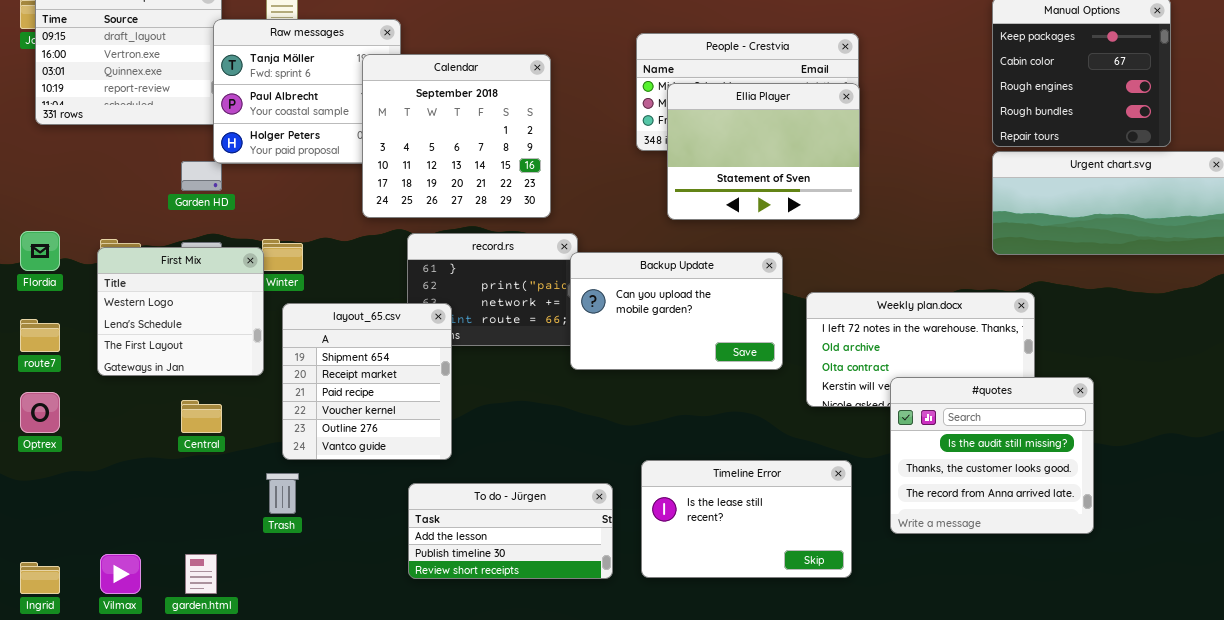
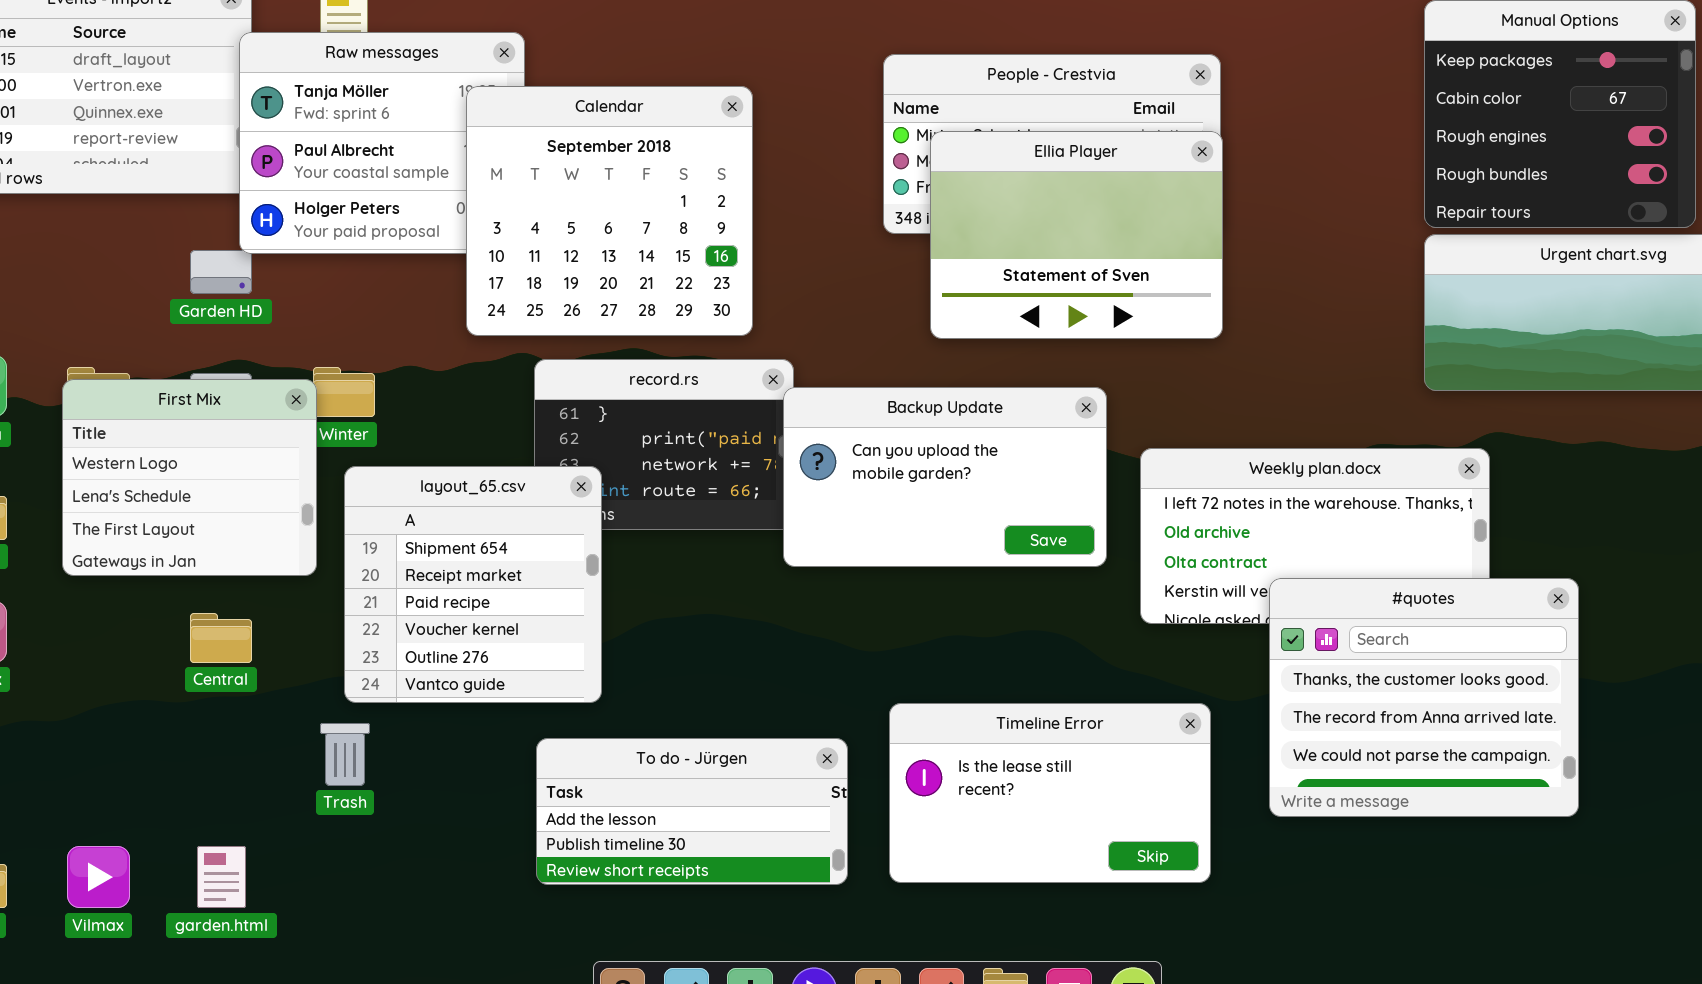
#quotes: [890,377,1094,534] -> [1269,578,1579,817], scrolled down 1 row

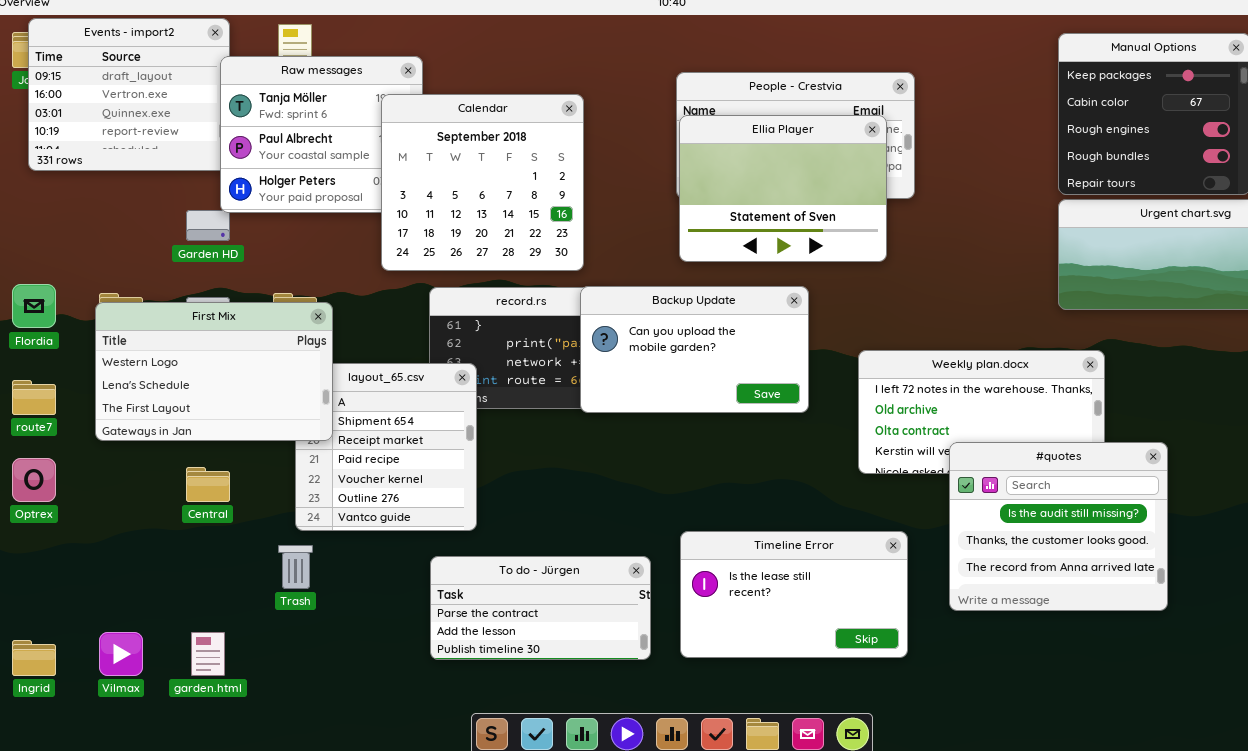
Ellia Player: [930,131,1223,339] -> [679,115,887,262], moved
First Mix: [62,379,317,576] -> [95,302,333,441], resized
Backup Update: [783,387,1107,567] -> [580,286,809,413], moved
#quotes: [1269,578,1579,817] -> [949,442,1168,611], scrolled up 1 row
To do - Jürgen: [536,738,848,885] -> [430,556,651,660], scrolled up 1 row

